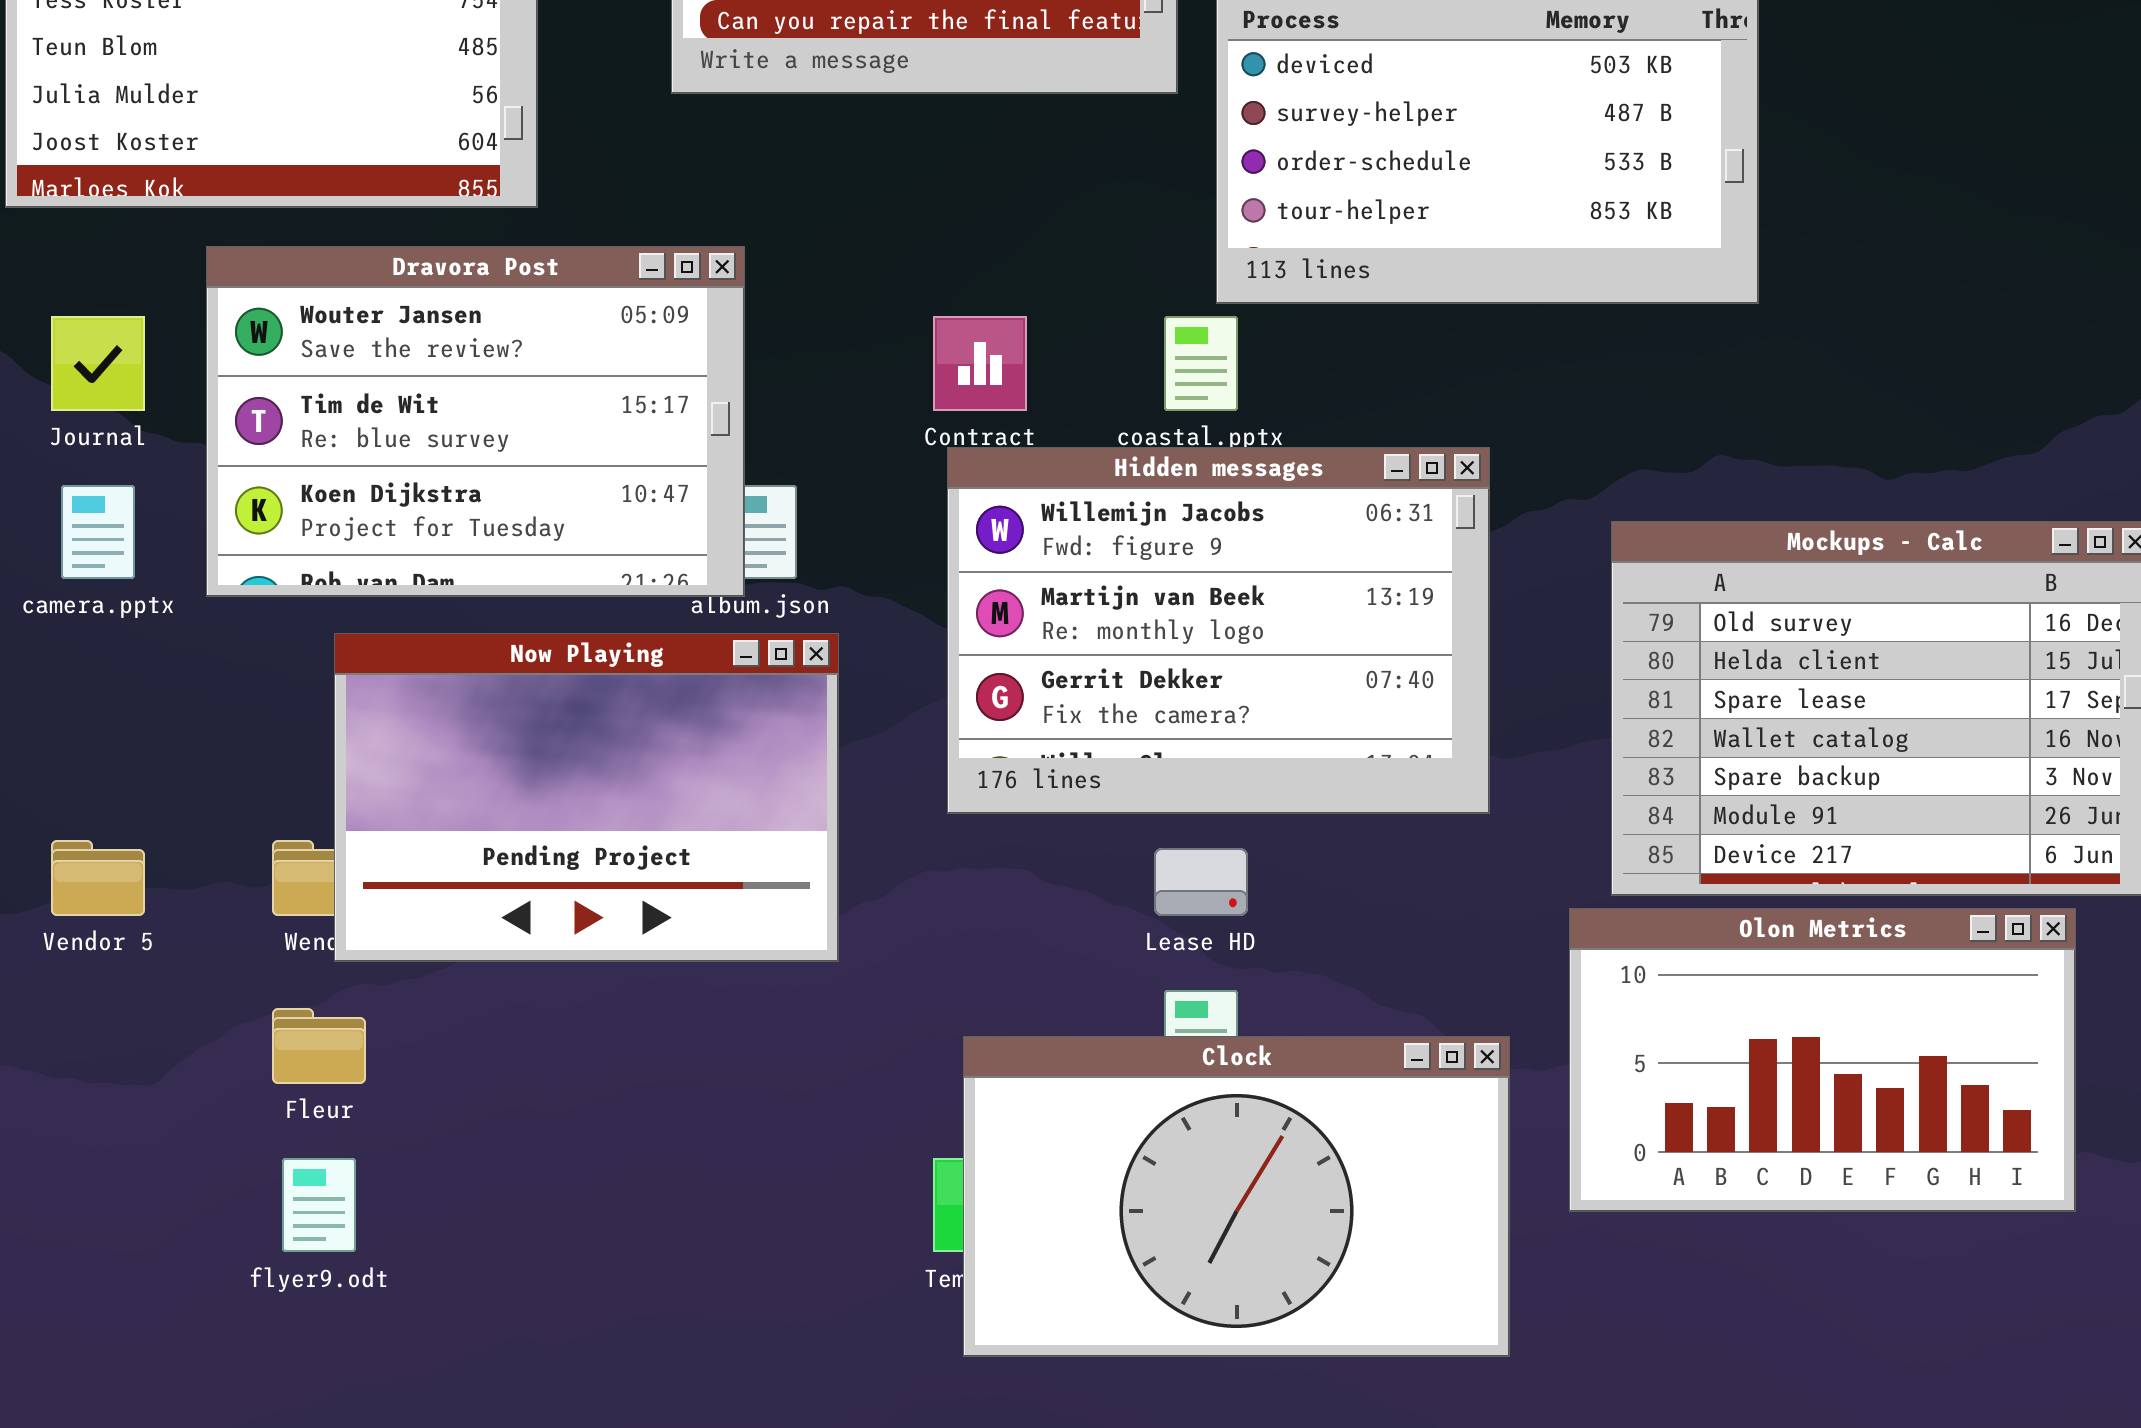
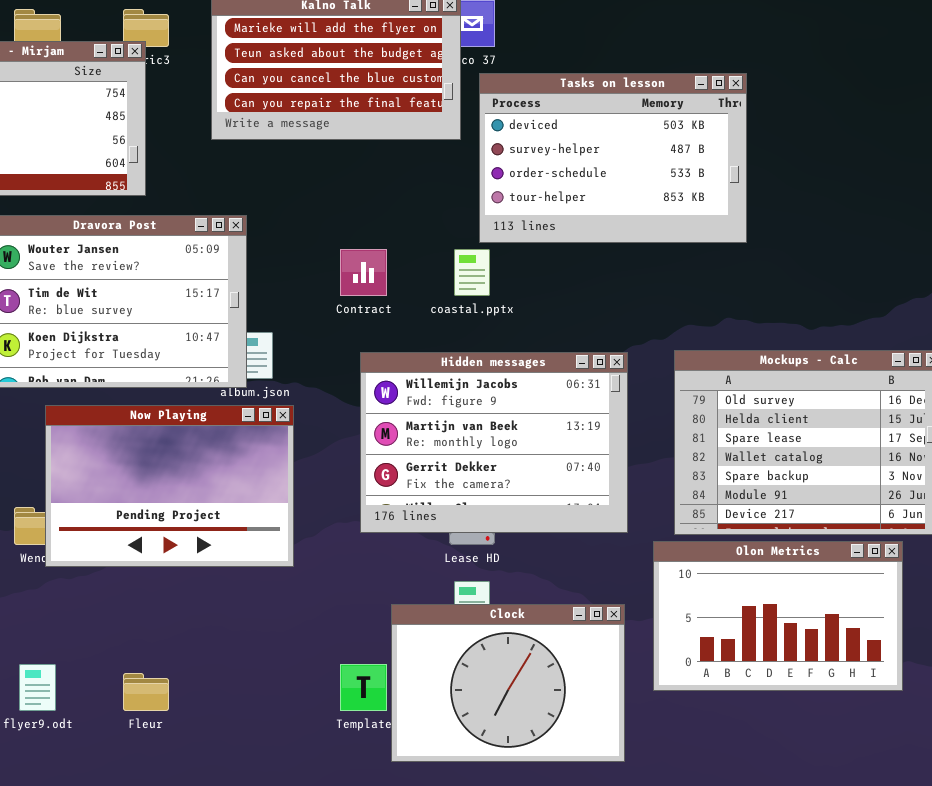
Hidden messages: [947,447,1490,814] -> [360,352,628,533], moved
Fleur: [272,1008,366,1084] -> [123,673,169,711], moved
Clock: [963,1036,1510,1357] -> [391,604,625,762], resized

